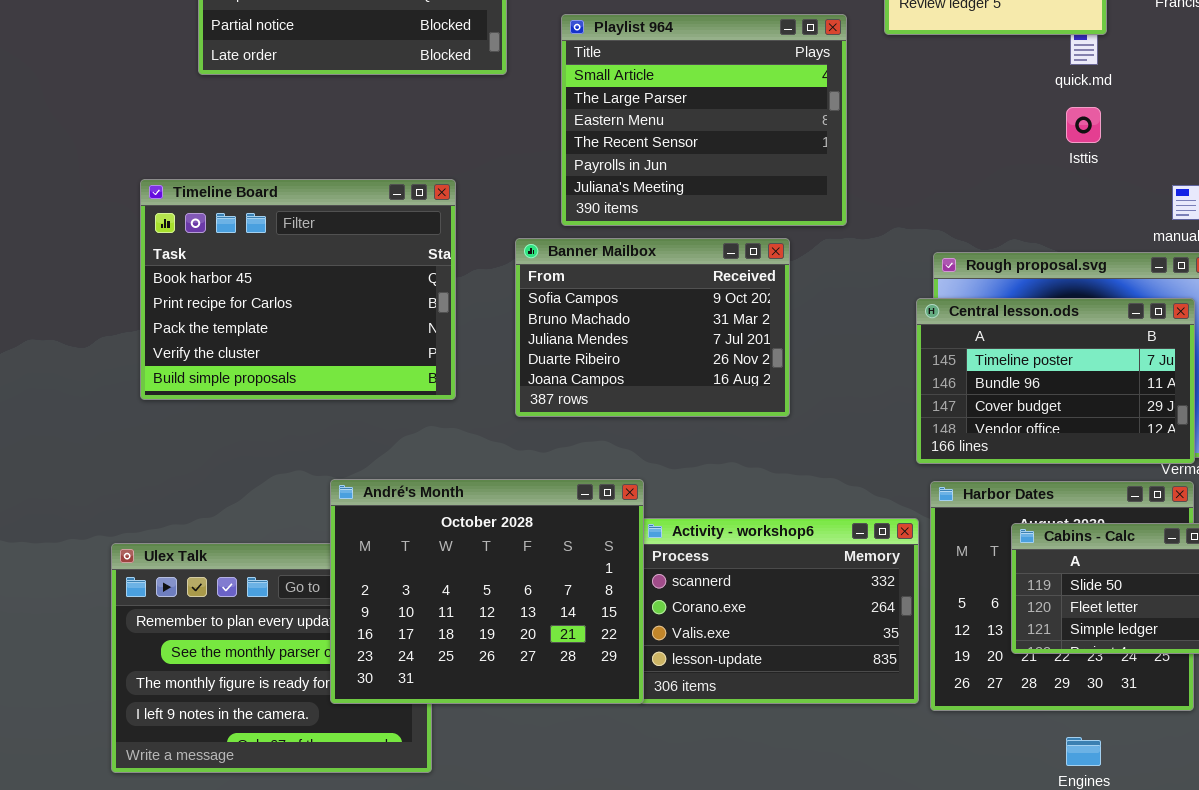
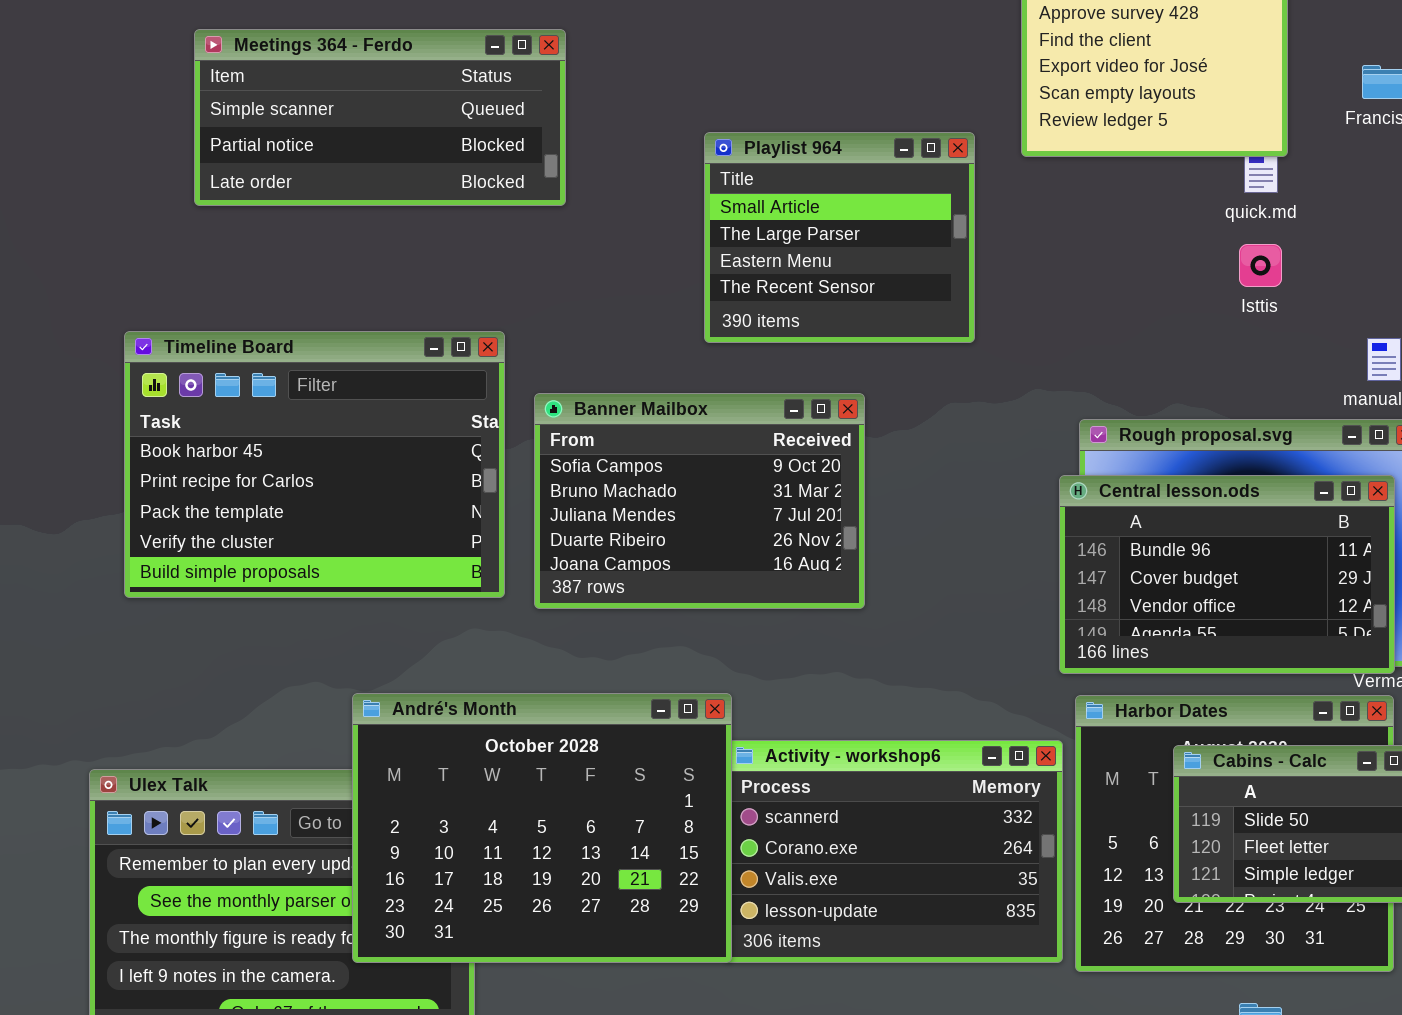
Playlist 964: [561,14,847,226] -> [704,132,975,343], resized
Banner Mailbox: [515,238,790,417] -> [534,393,865,609], moved
Central lesson.ods: [916,298,1195,464] -> [1059,475,1395,674], scrolled down 1 row

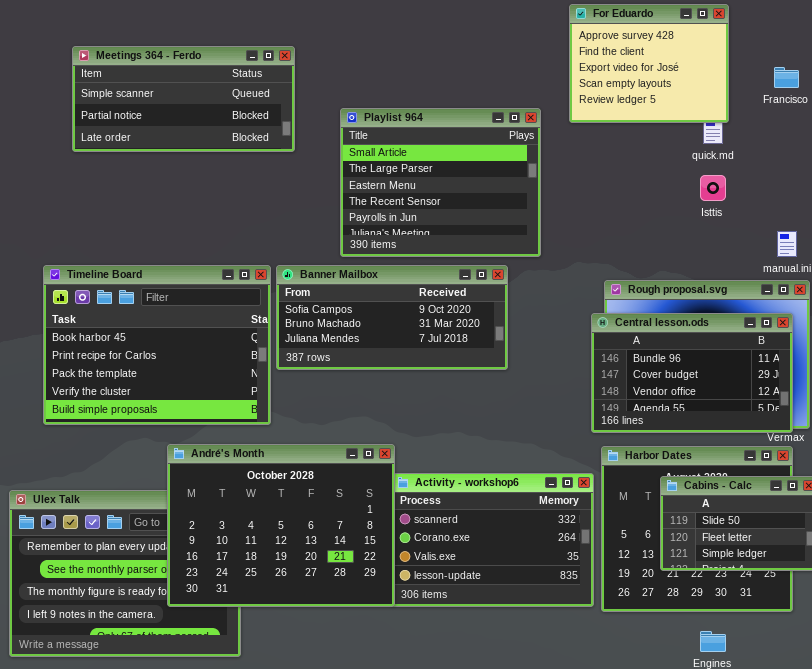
Playlist 964: [704,132,975,343] -> [340,108,541,257], resized
Timeline Board: [124,331,505,598] -> [43,265,271,425], moved
Banner Mailbox: [534,393,865,609] -> [276,265,508,370], resized

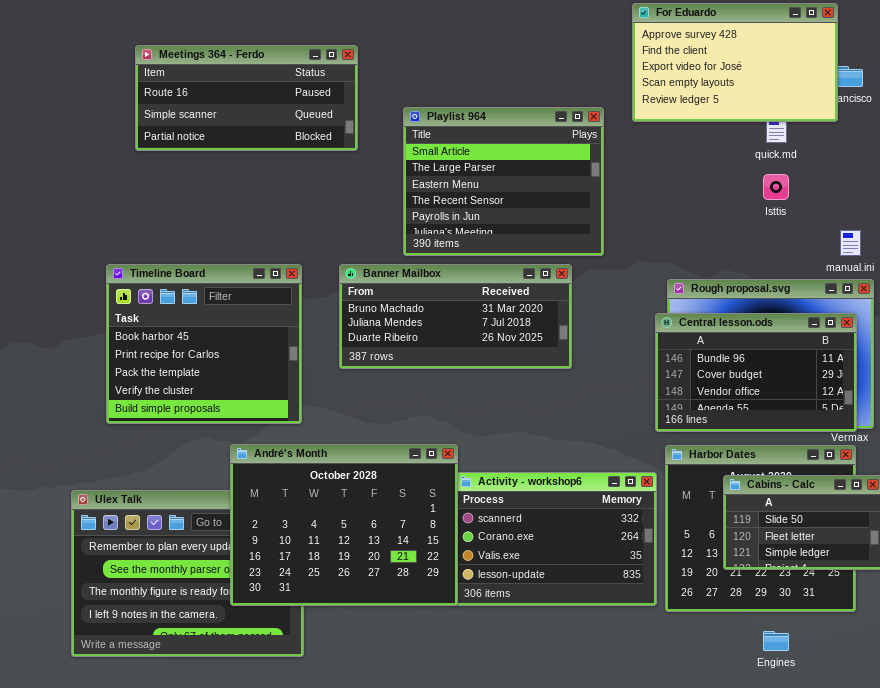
For Eduardo: [569,4,729,123] -> [632,3,838,122], resized
Meetings 364 - Ferdo: [72,46,295,152] -> [135,45,358,151], scrolled up 1 row
Timeline Board: [43,265,271,425] -> [106,264,302,424], resized
Banner Mailbox: [276,265,508,370] -> [339,264,572,369], scrolled down 1 row

